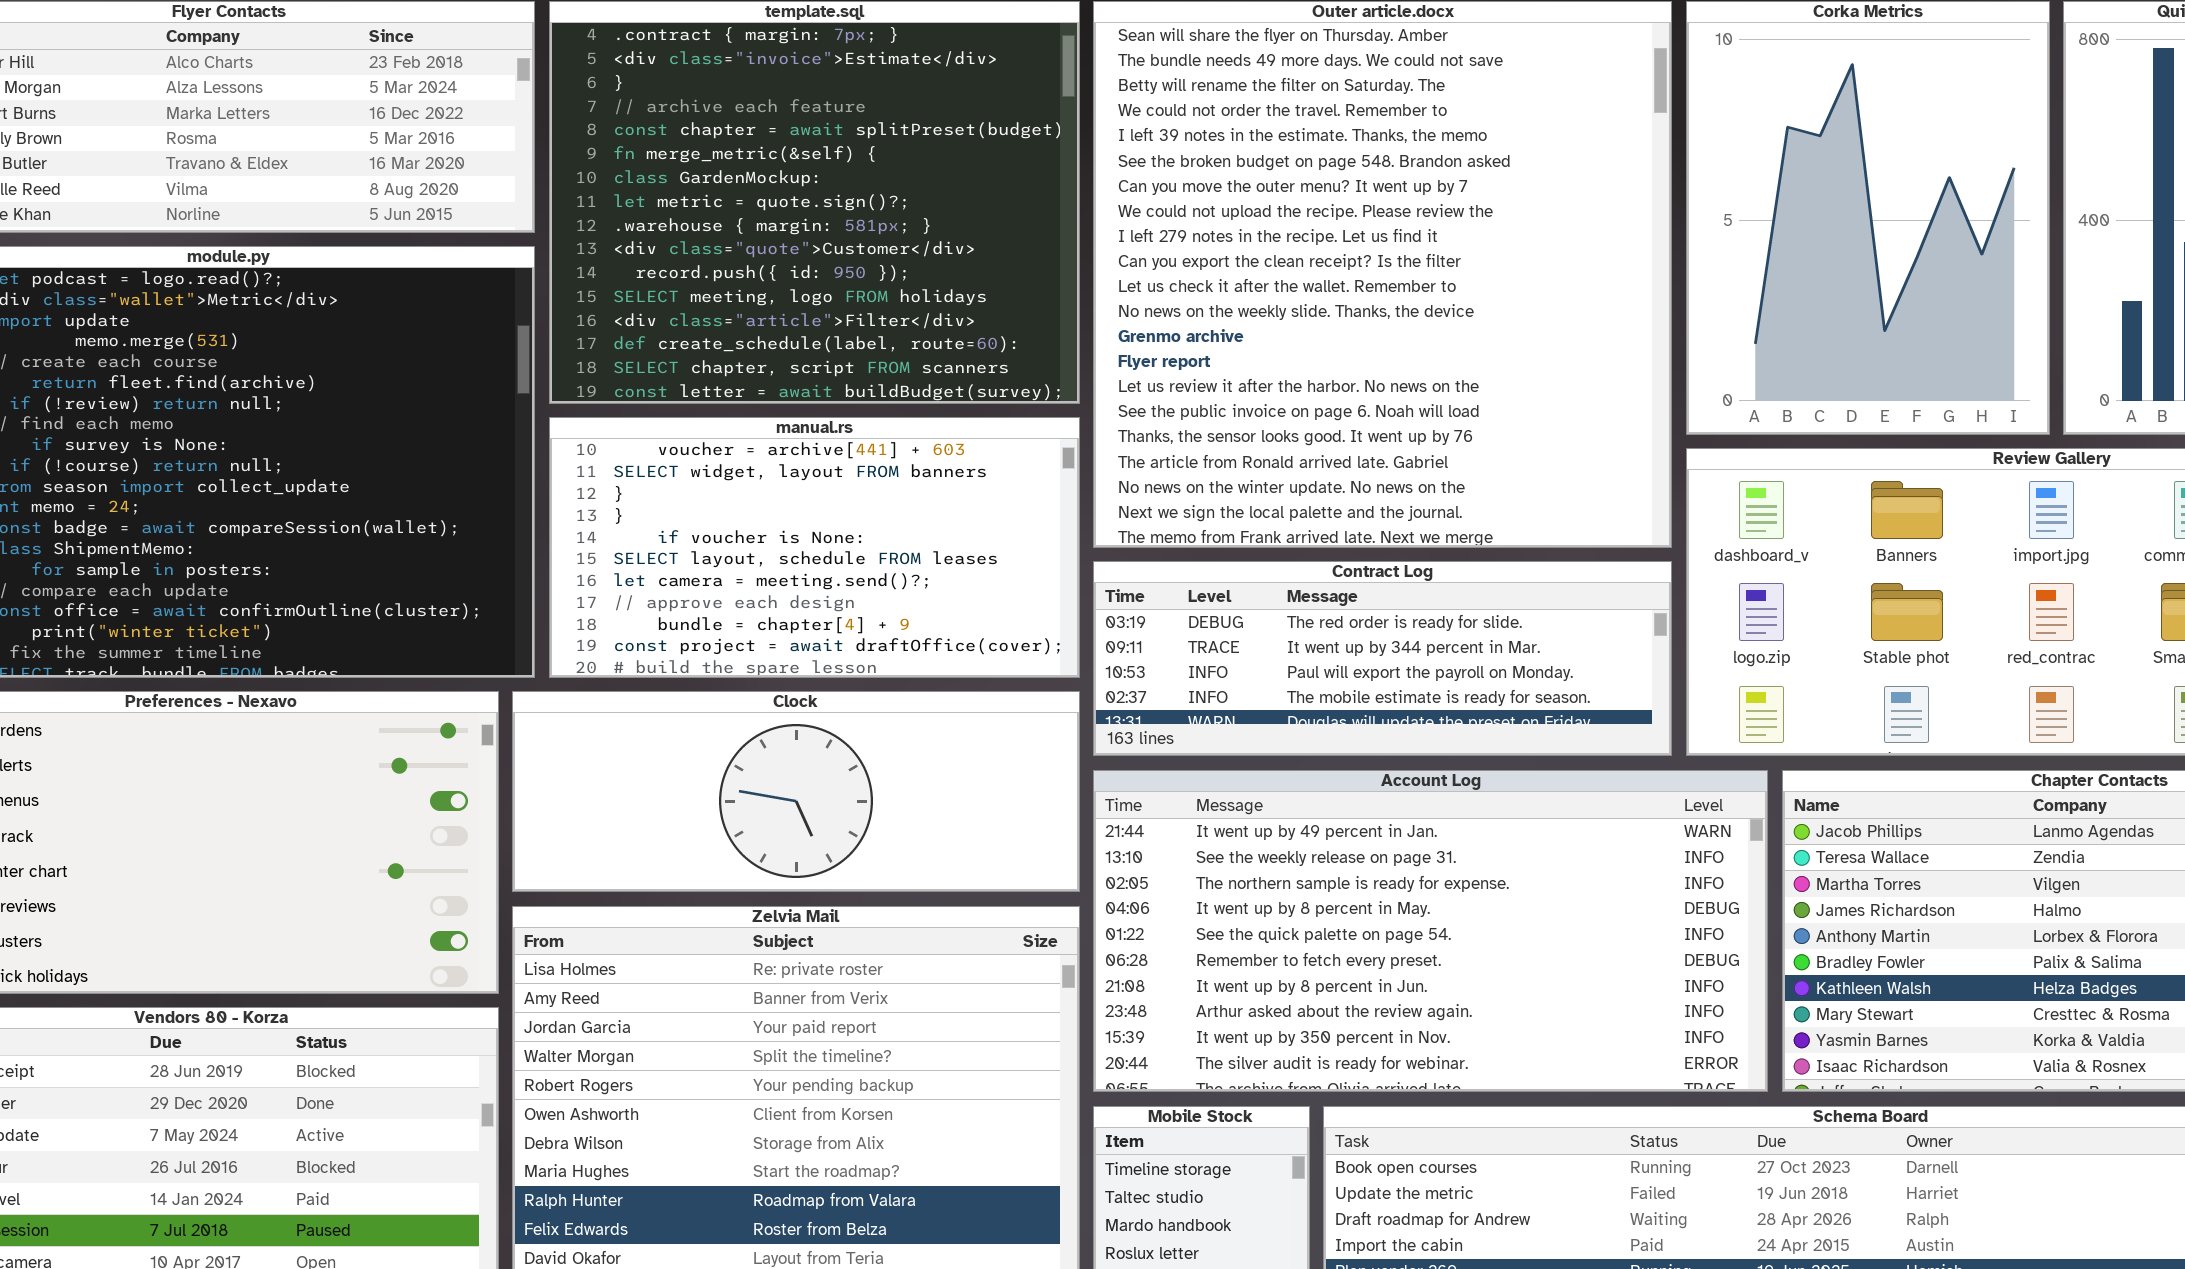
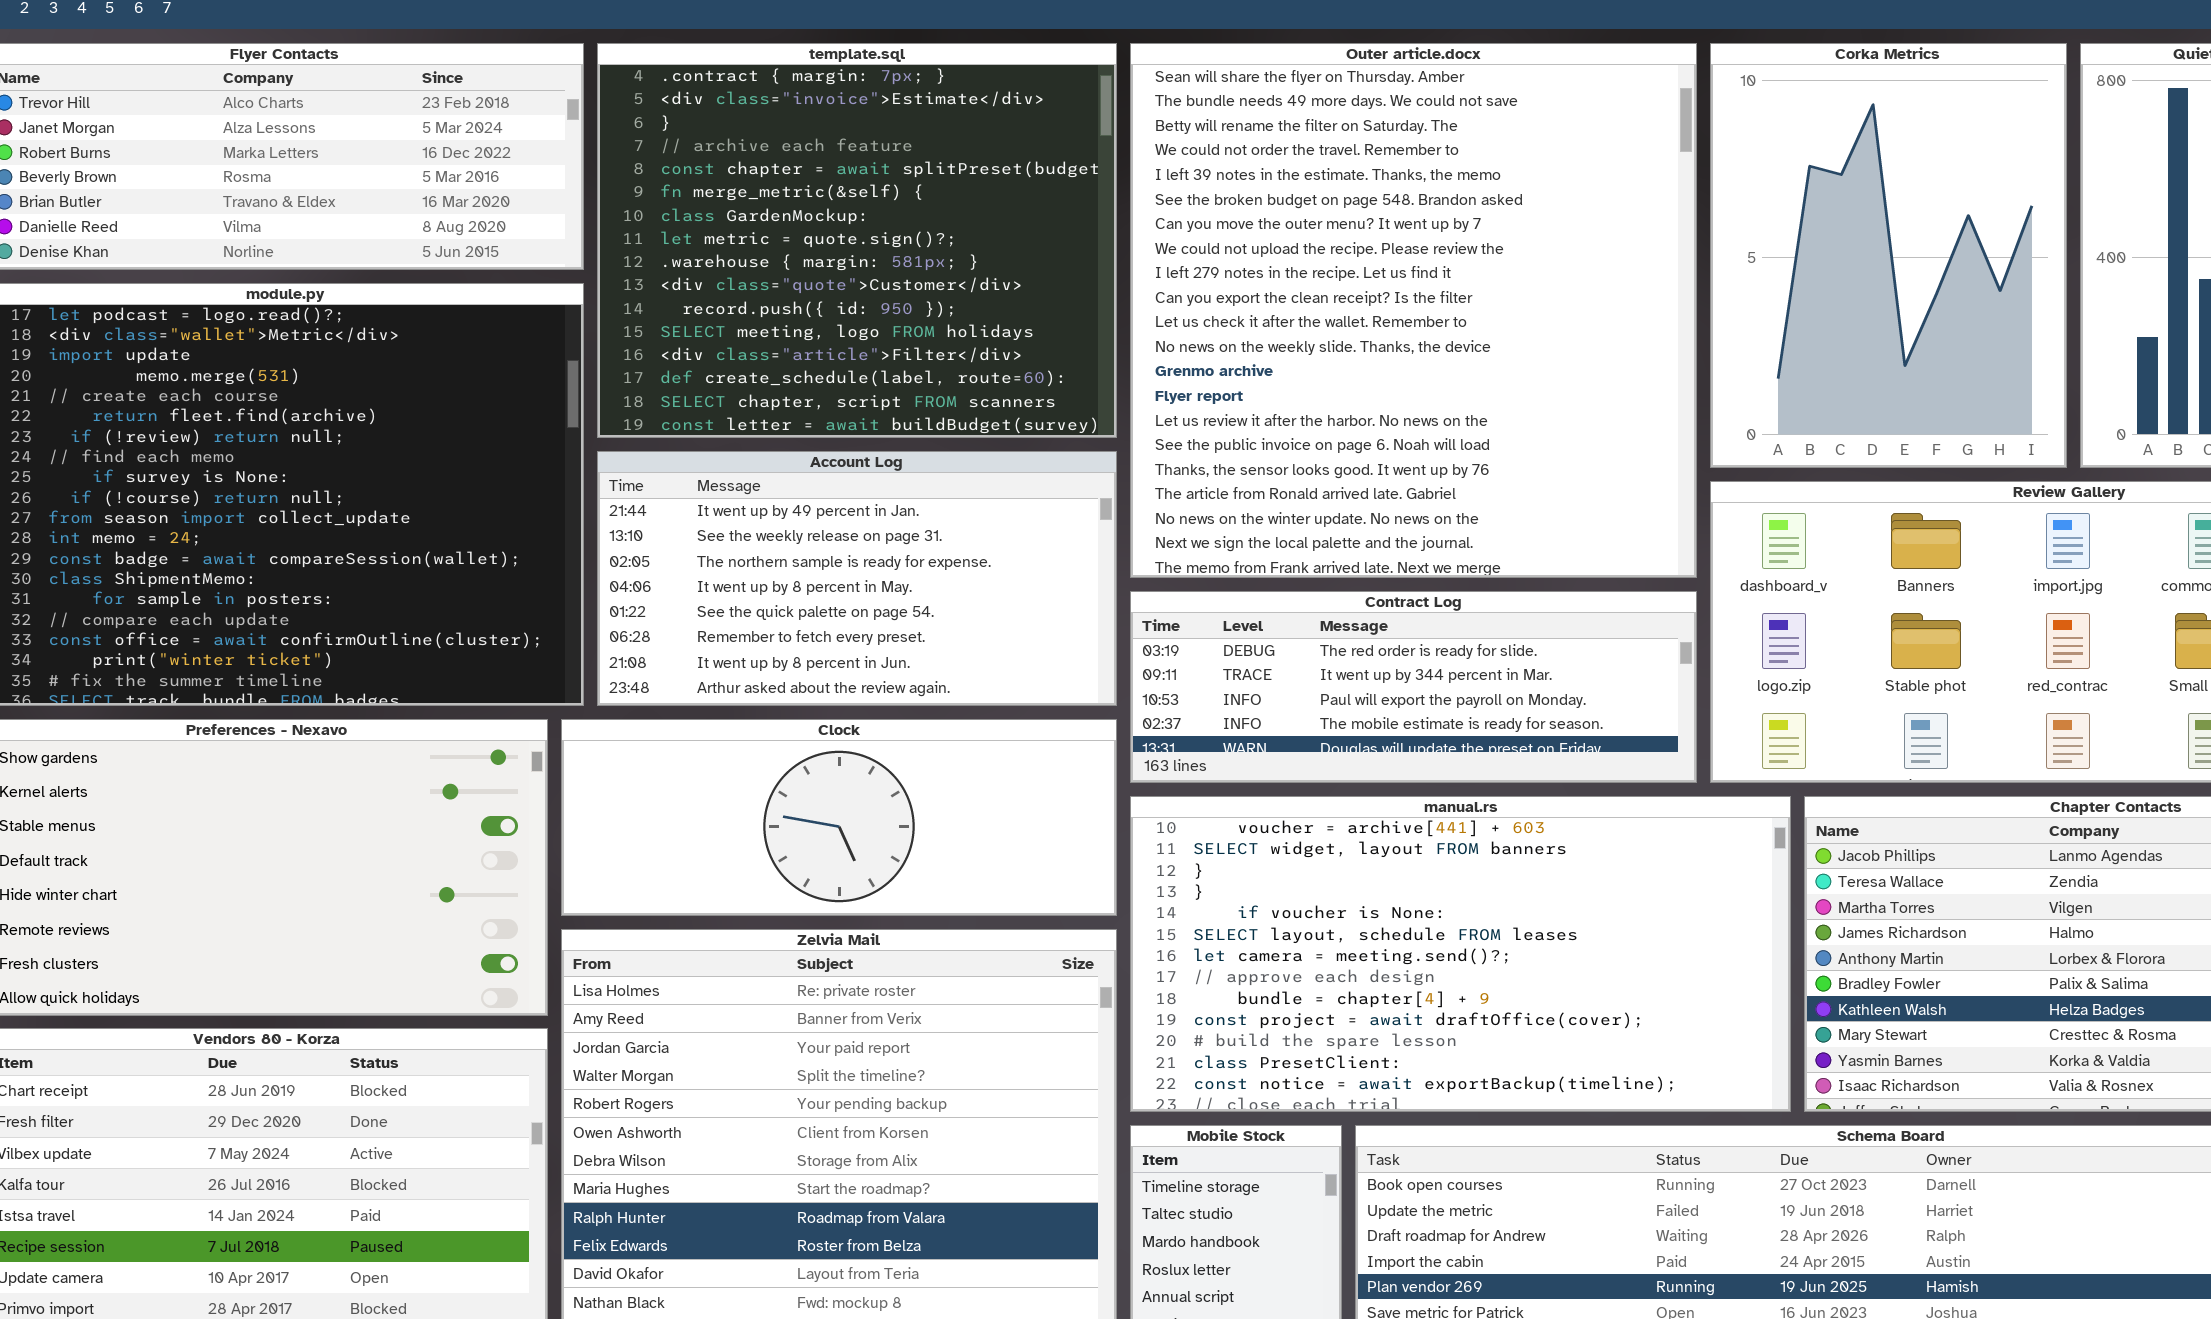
manual.rs: [549,417,1080,678] -> [1130,796,1791,1112], moved, resized
Account Log: [1093,770,1768,1092] -> [597,451,1117,706], moved, resized

